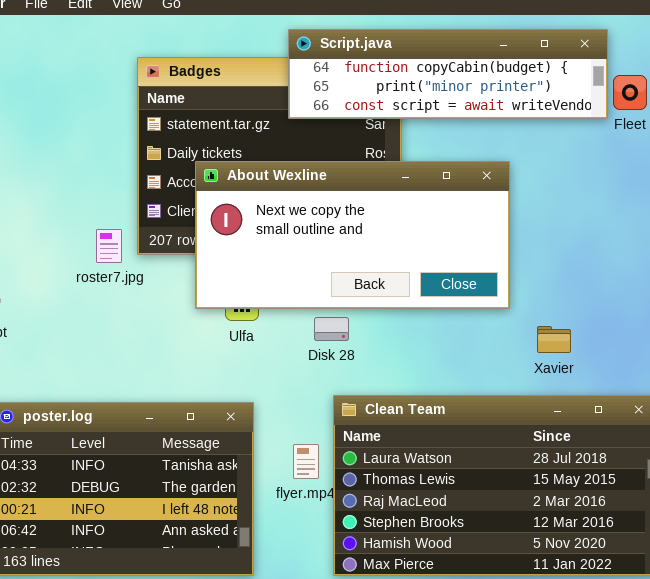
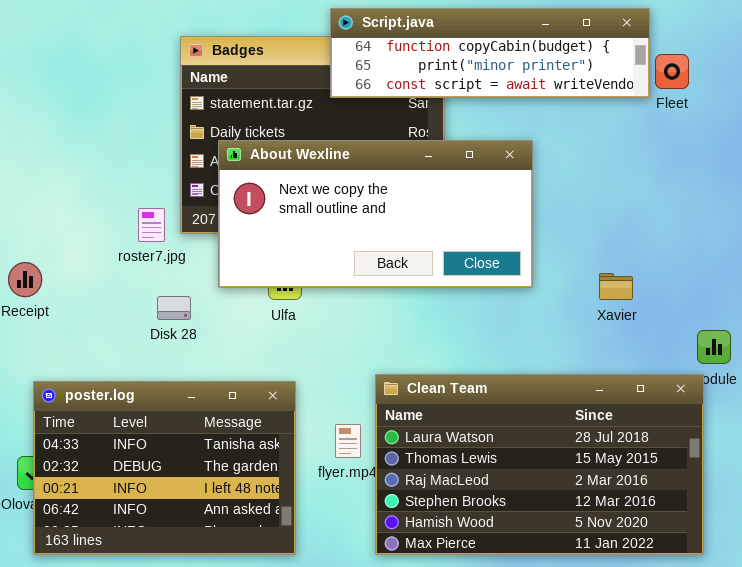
About Wexline: [195,161,510,309] -> [218,140,533,288], moved
Disk 28: [314,317,349,341] -> [157,296,191,320], moved
Xavier: [537,326,571,353] -> [599,273,633,300], moved

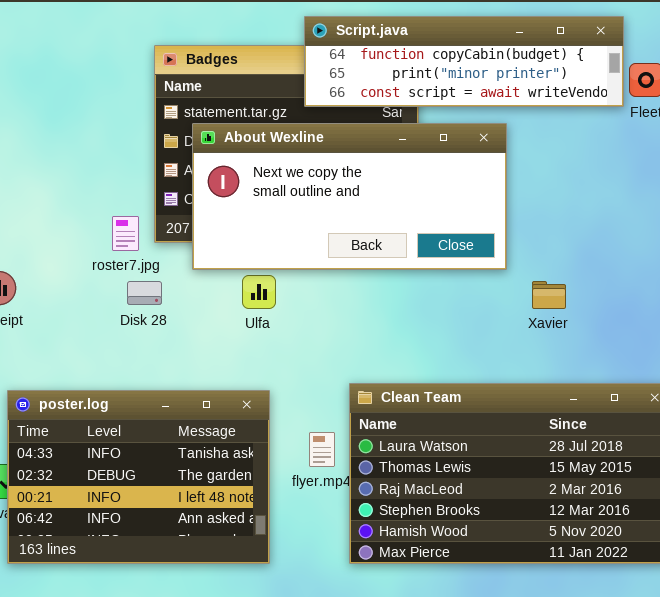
About Wexline: [218,140,533,288] -> [192,123,507,270], moved
Xavier: [599,273,633,300] -> [532,281,566,309], moved
Disk 28: [157,296,191,320] -> [127,281,162,305], moved

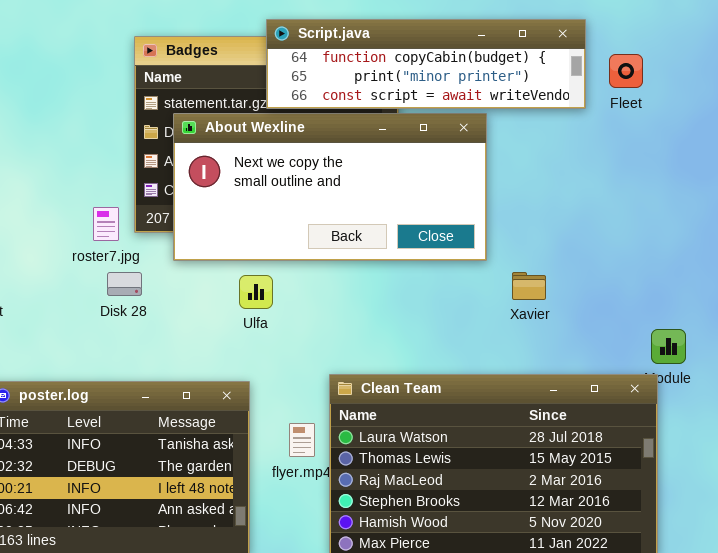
Script.java: [304,16,624,107] -> [266,19,586,109], moved
Ulfa: [242,275,276,309] -> [239,275,273,309], moved

